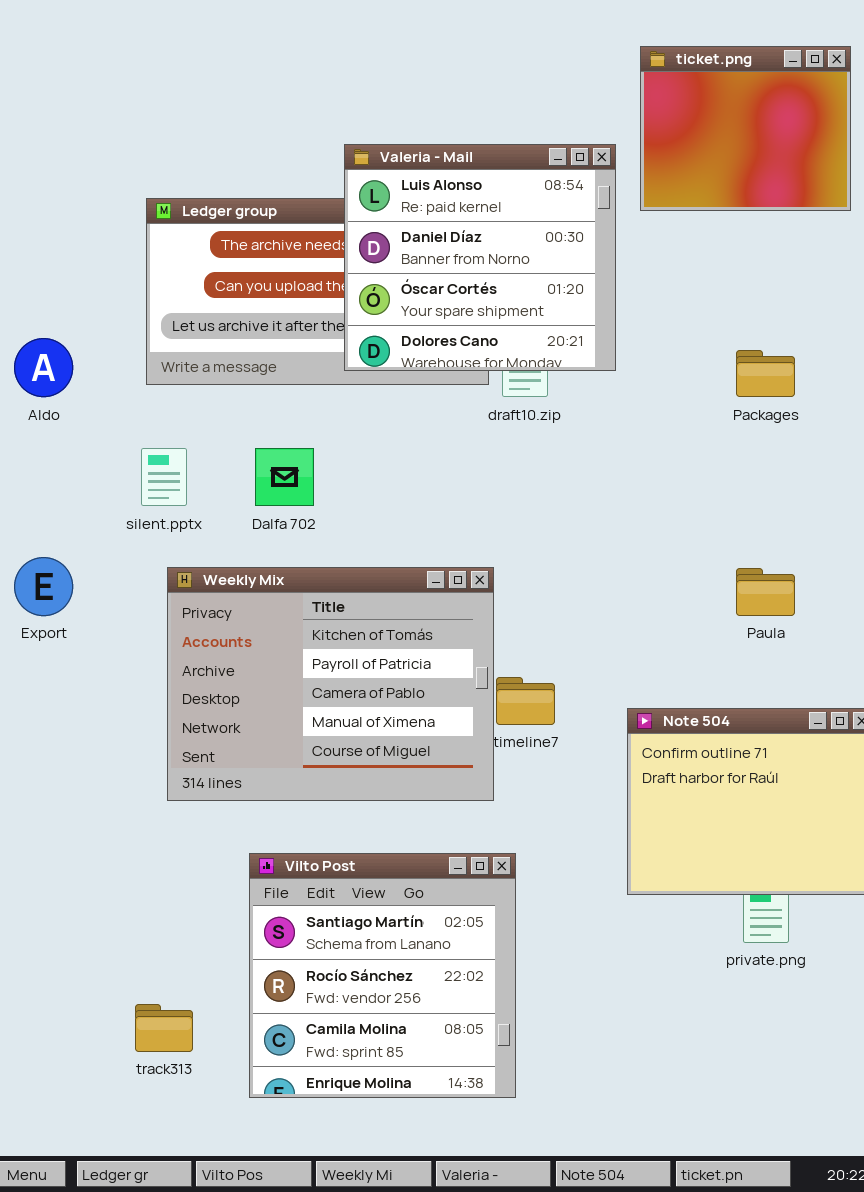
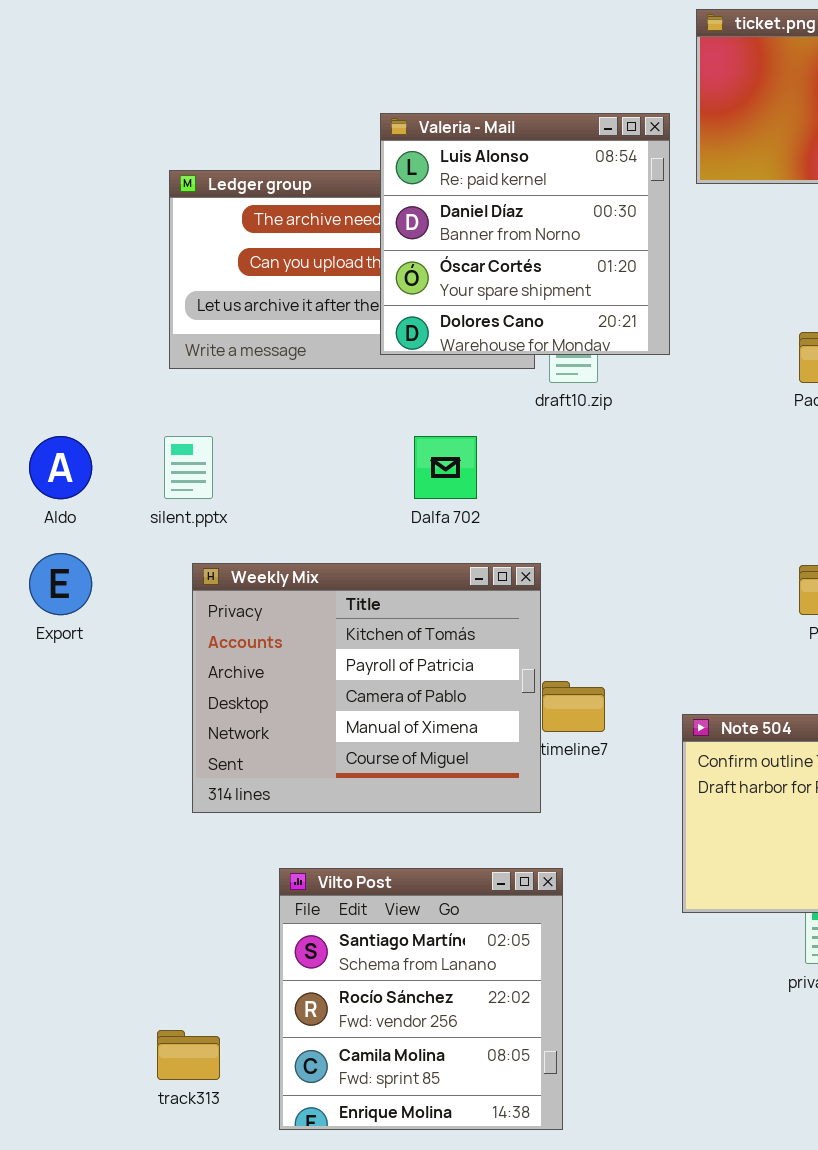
Aldo: [14,338,73,397] -> [29,436,92,499], moved
Dalfa 702: [255,448,314,506] -> [414,436,477,499], moved

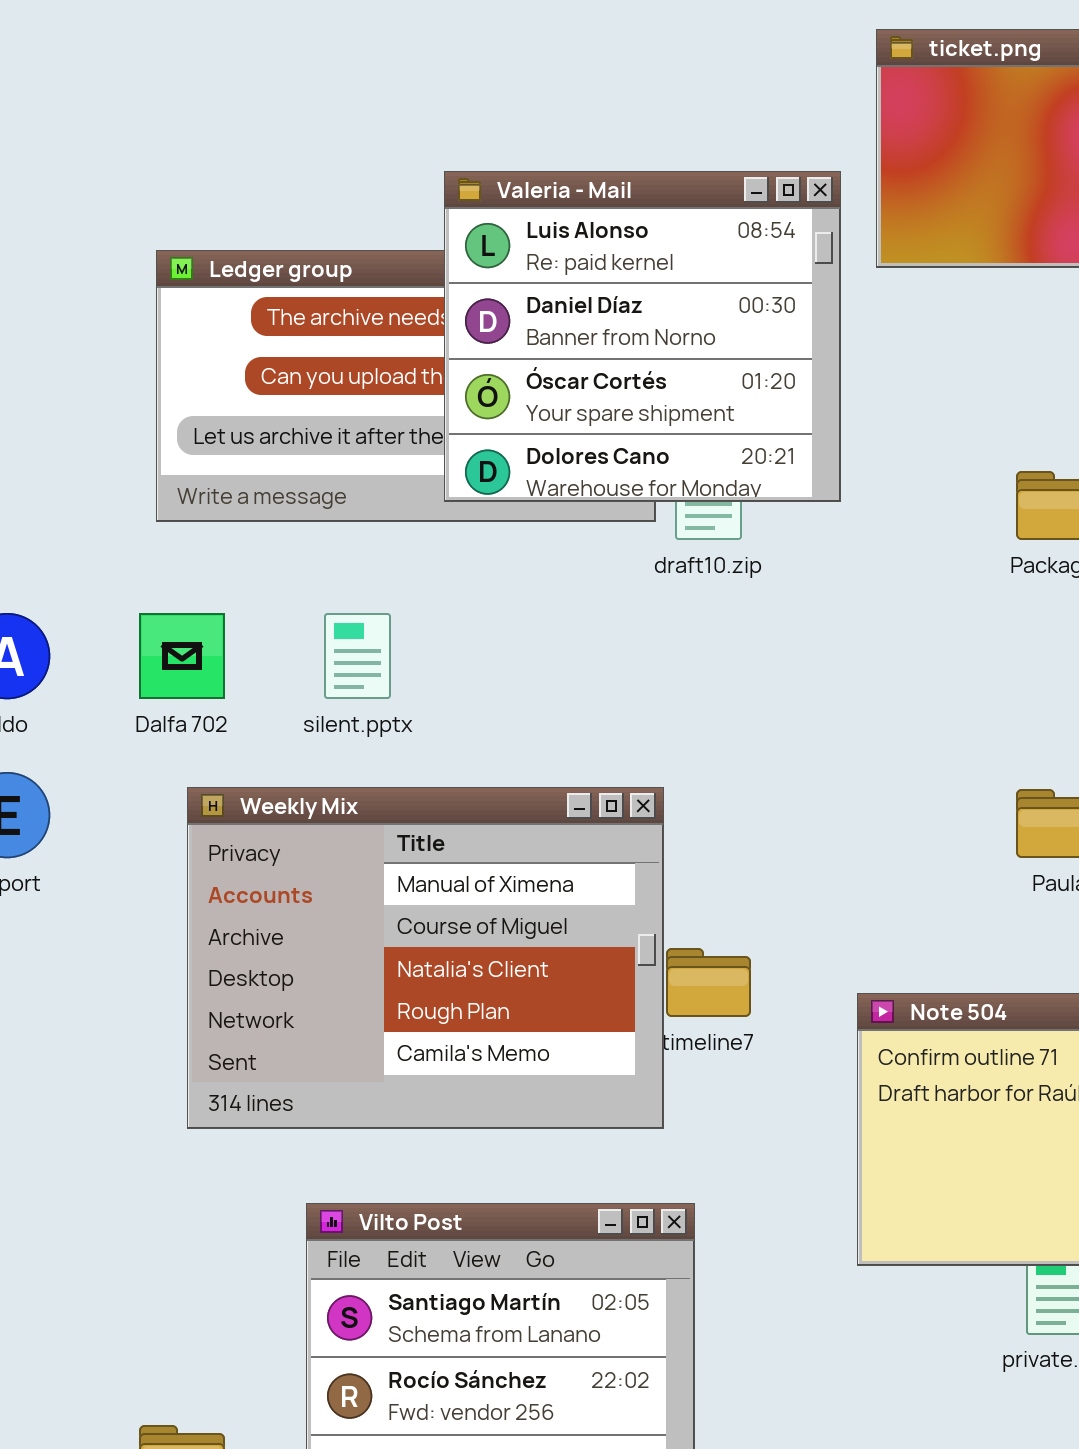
silent.pptx: [164,436,213,499] -> [324,613,391,699], moved
Dalfa 702: [414,436,477,499] -> [139,613,225,699], moved
Weekly Mix: [192,563,541,813] -> [187,787,664,1129], scrolled down 3 rows

